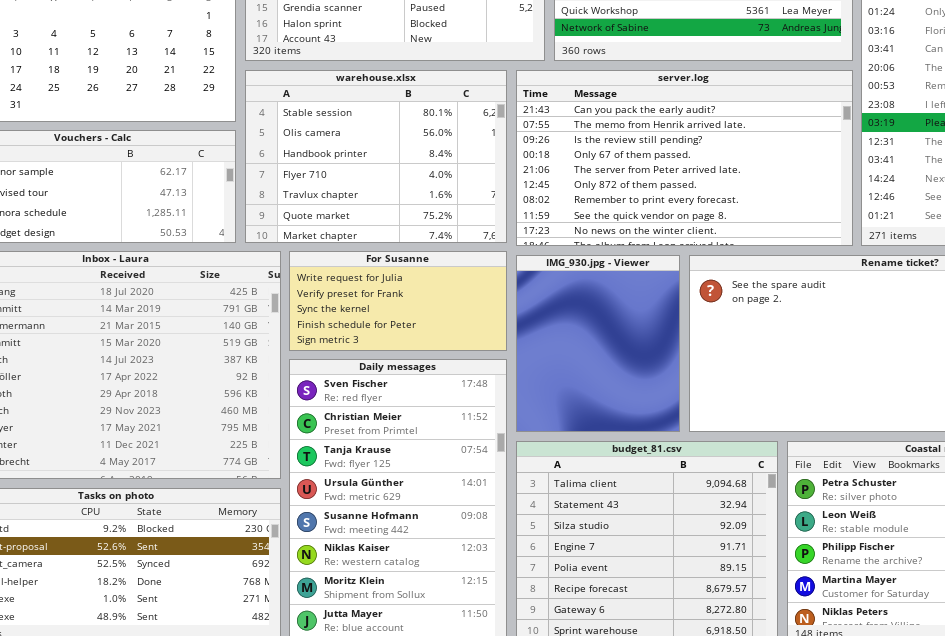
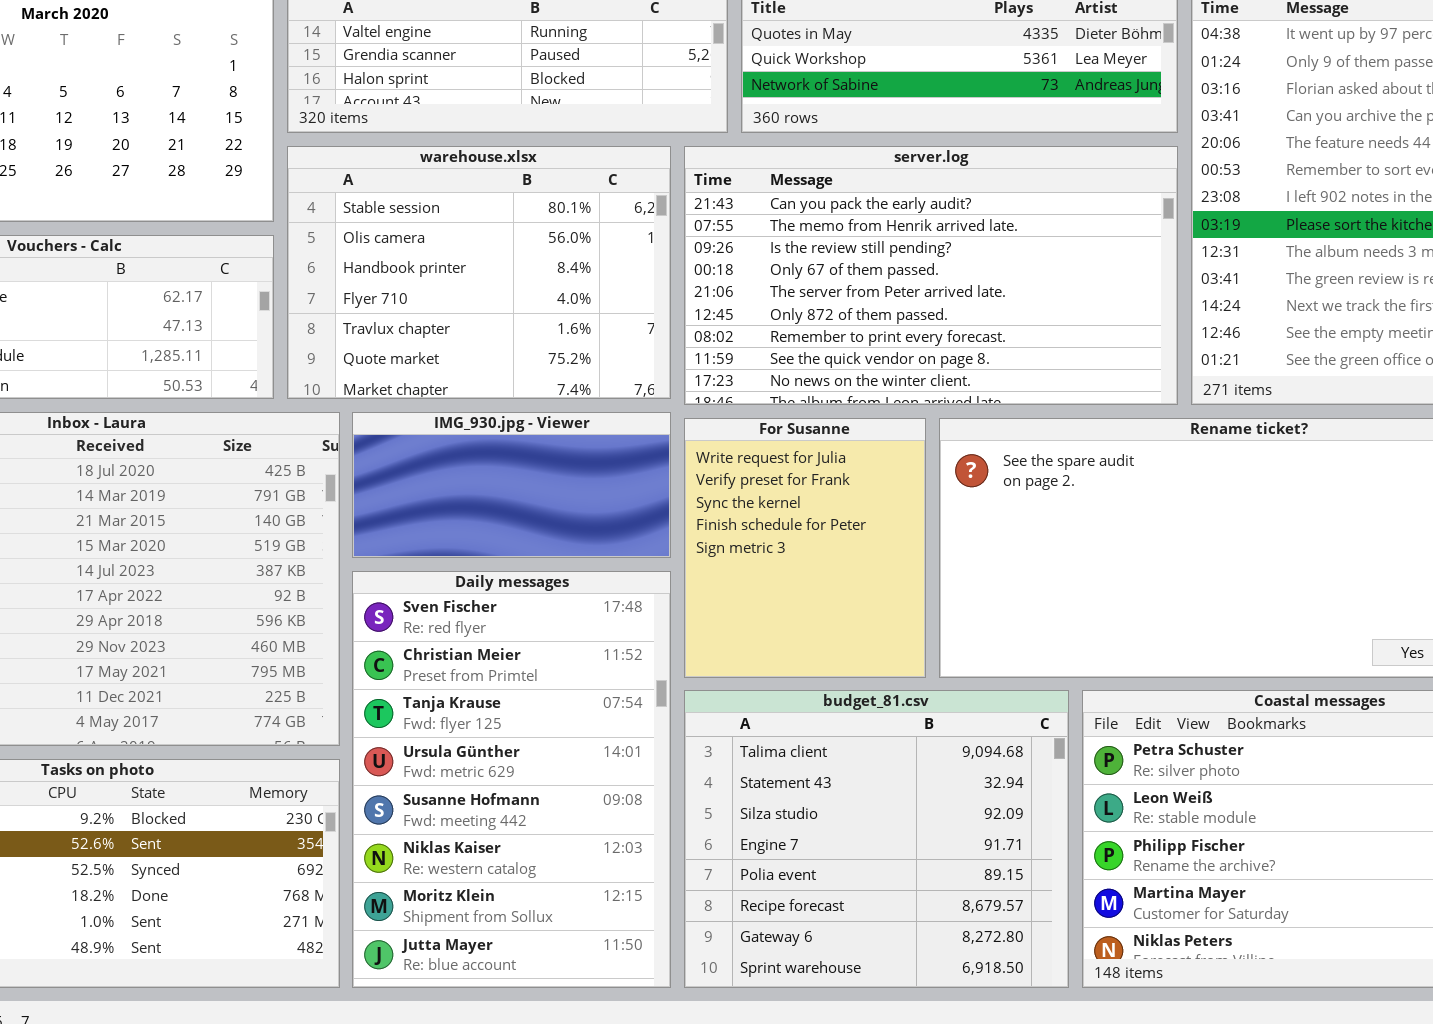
For Susanne: [289,251,507,351] -> [684,418,926,678], moved, resized
IMG_930.jpg - Viewer: [516,255,680,432] -> [352,412,671,558], moved, resized

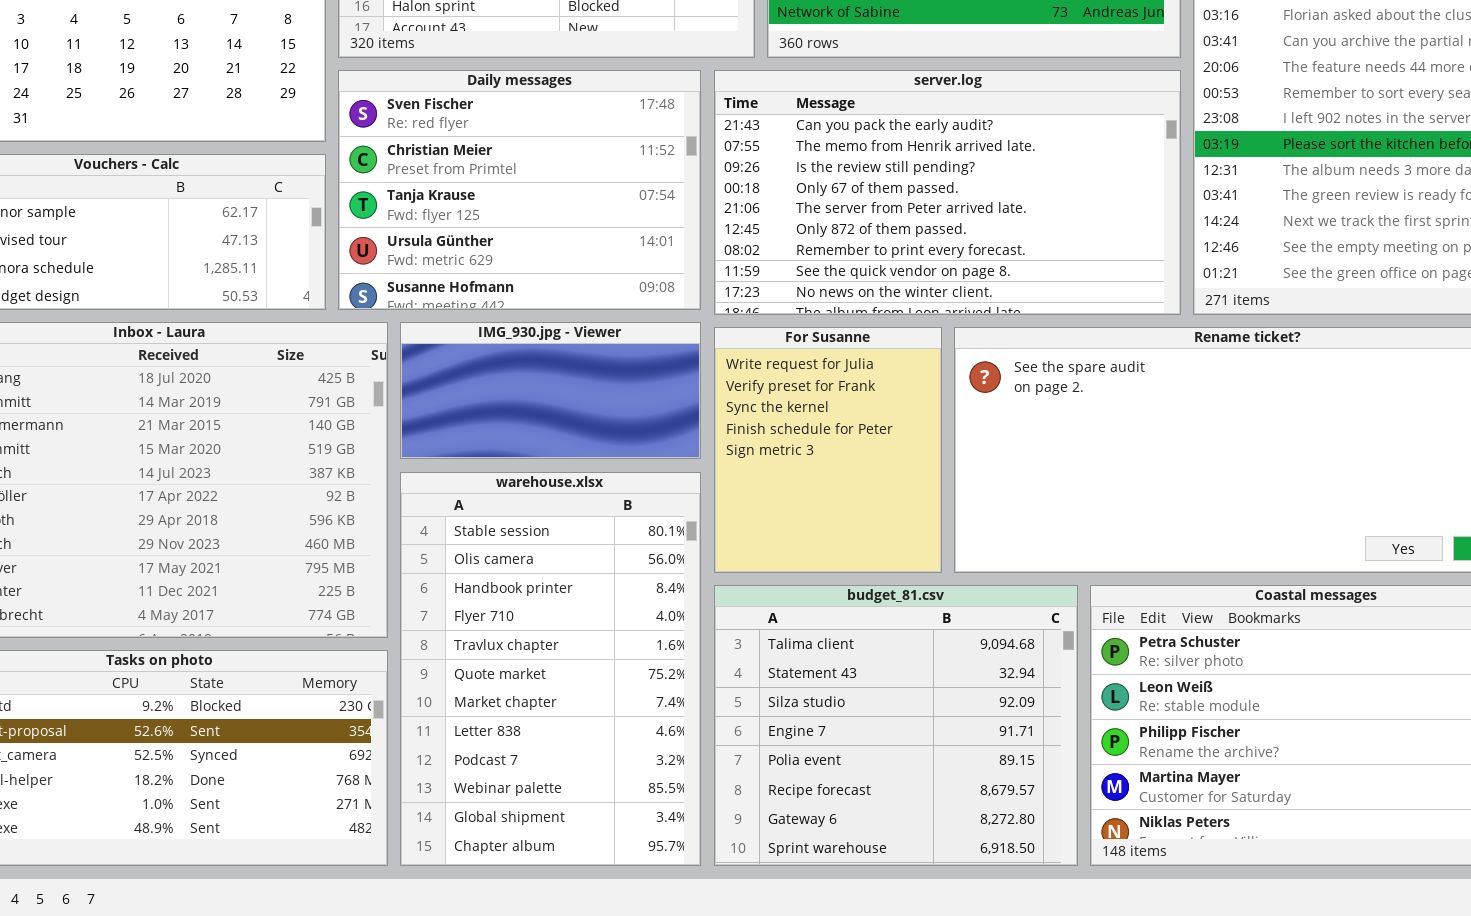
warehouse.xlsx: [287,146,671,399] -> [400,472,701,866], moved, resized
Daily messages: [352,571,671,988] -> [338,70,701,310], moved, resized

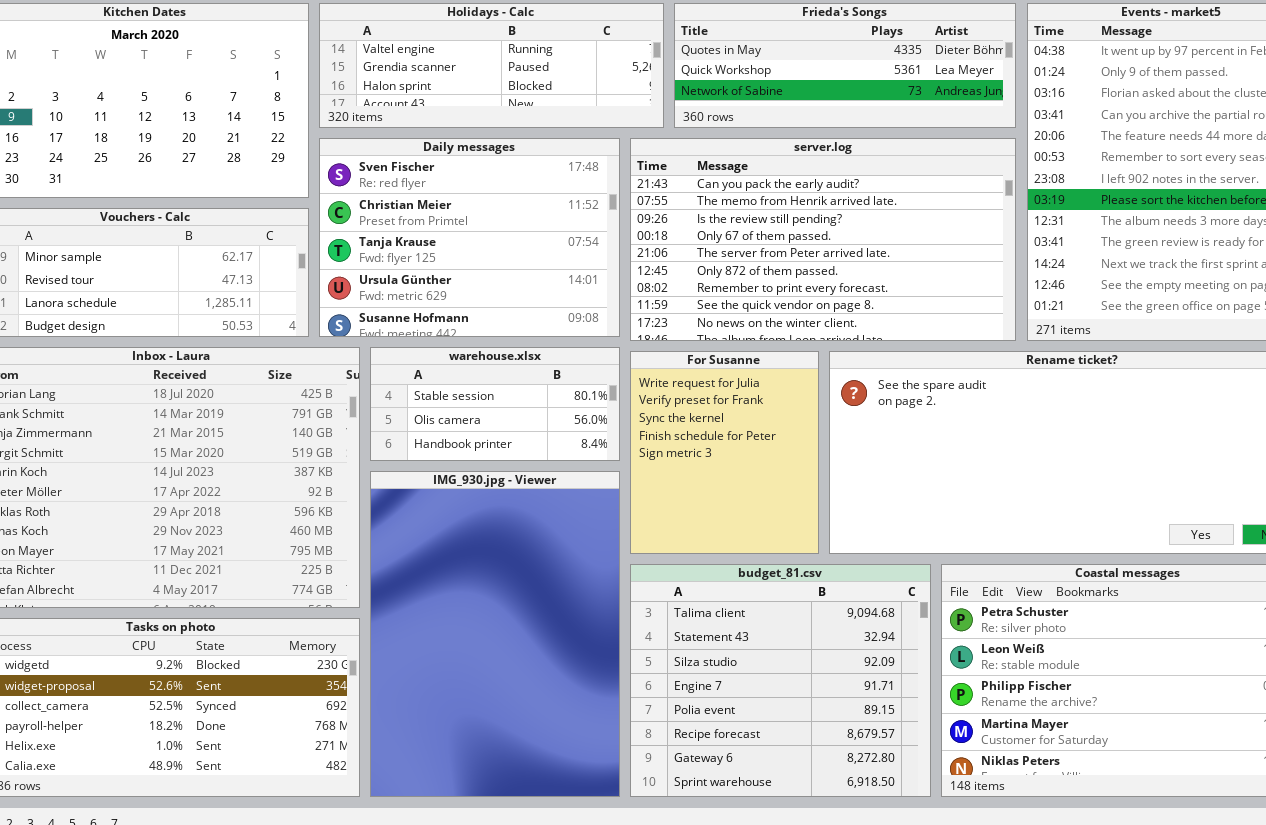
IMG_930.jpg - Viewer: [400,322,701,459] -> [370,471,620,797], moved, resized
warehouse.xlsx: [400,472,701,866] -> [370,347,620,461], moved, resized

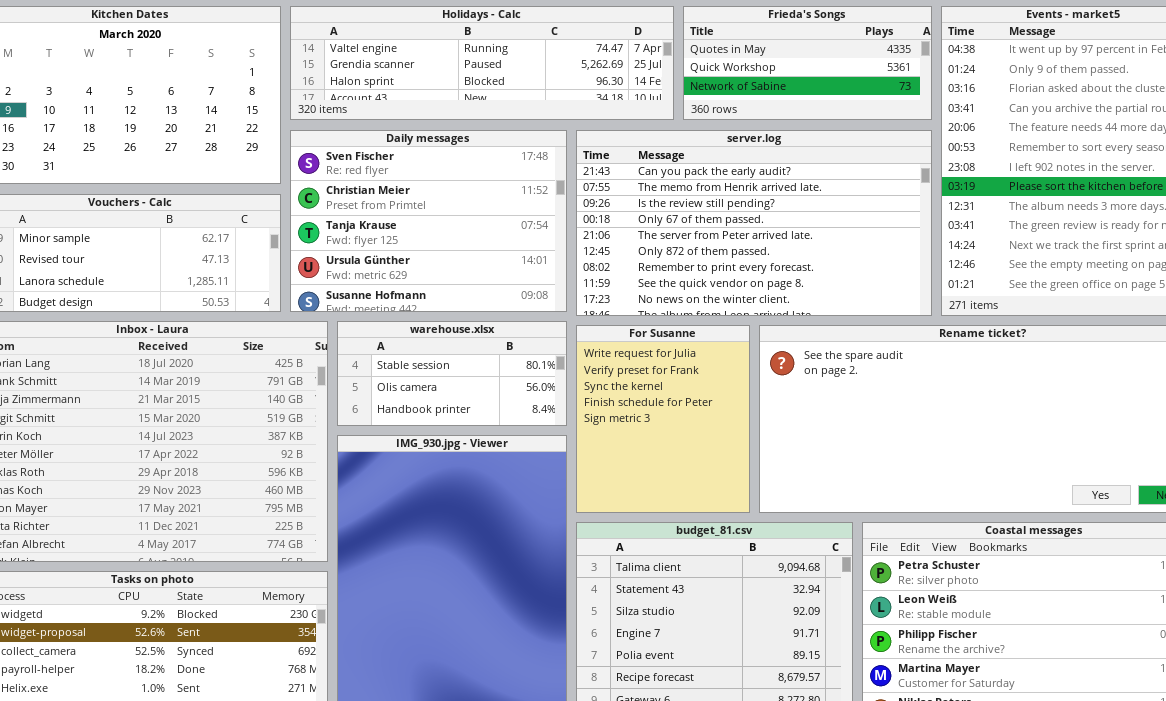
Holidays - Calc: [319,3,664,128] -> [290,6,674,120], resized
Frieda's Songs: [674,3,1016,128] -> [683,6,932,120], resized

